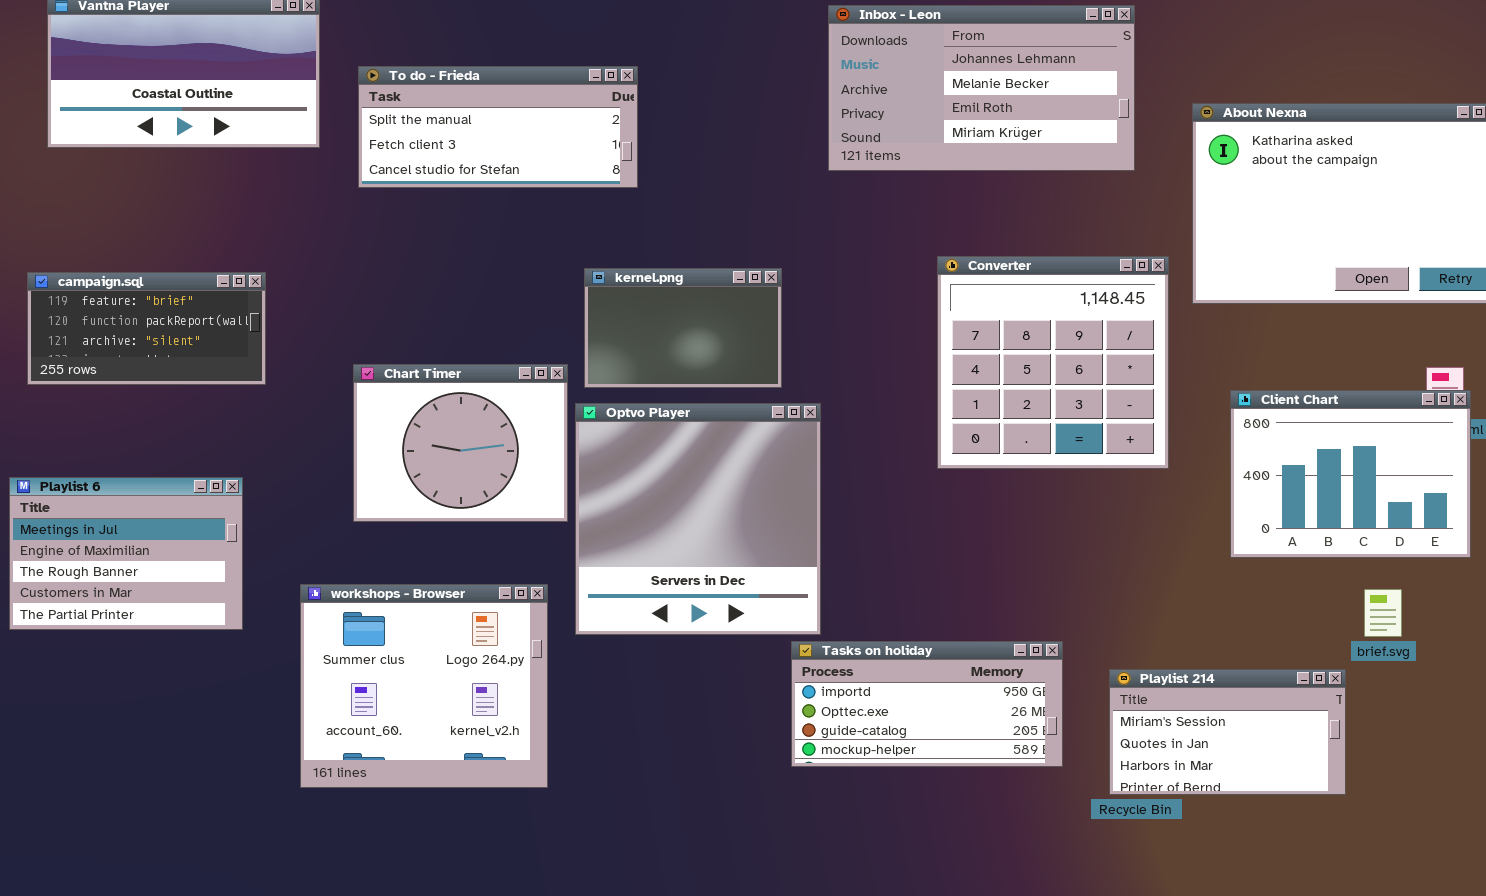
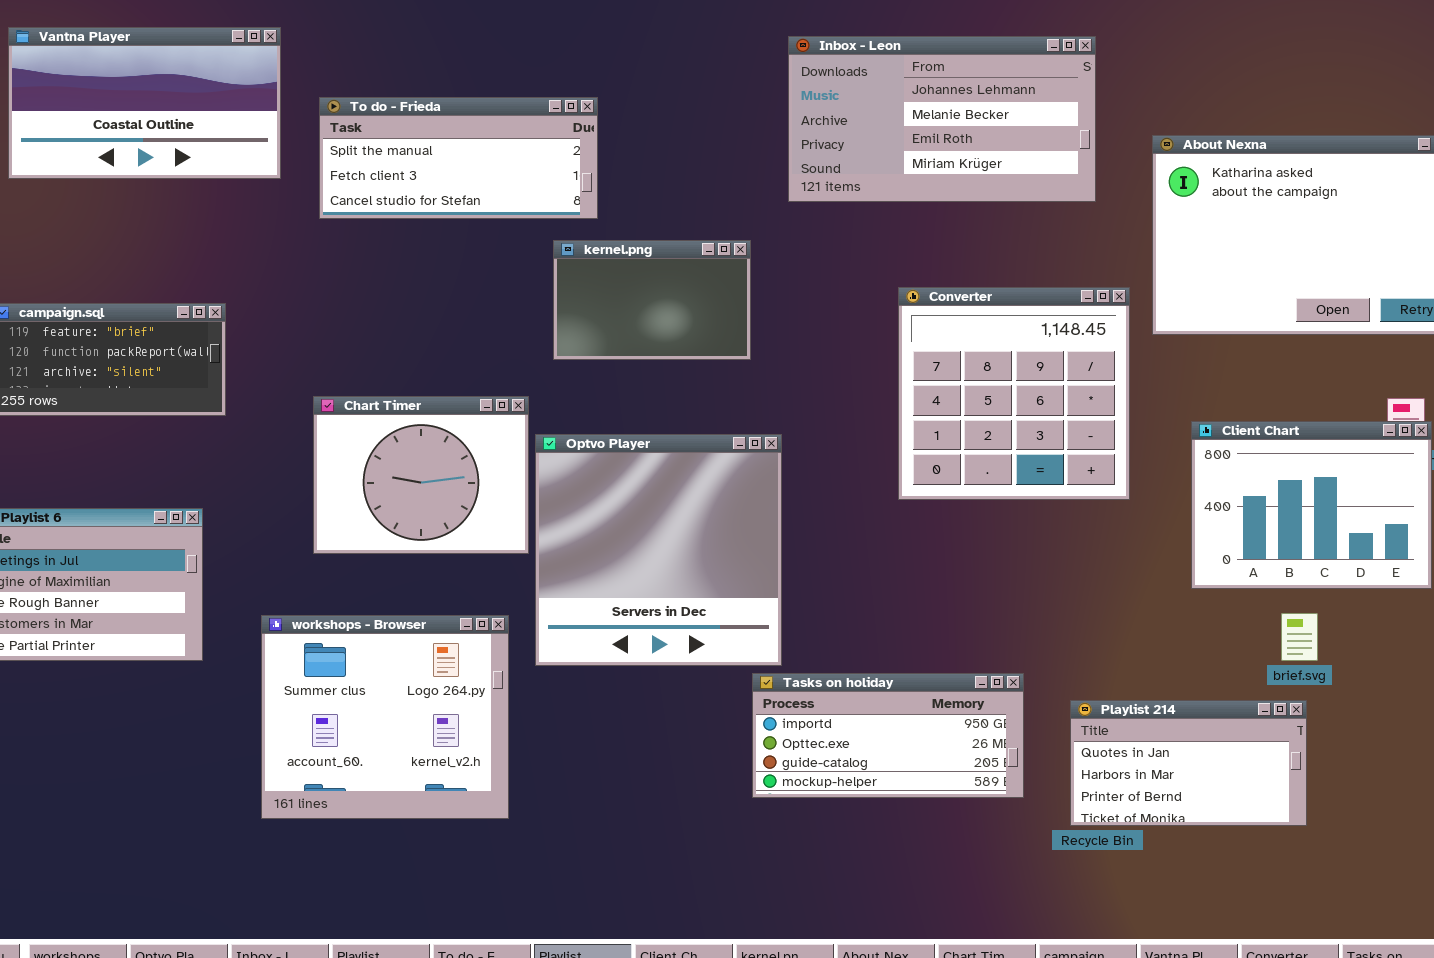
kernel.png: [584,268,782,388] -> [553,240,751,360], moved
brief.svg: [1364,589,1402,637] -> [1281,613,1318,661], moved
Playlist 214: [1109,669,1346,795] -> [1070,700,1307,826], scrolled down 1 row

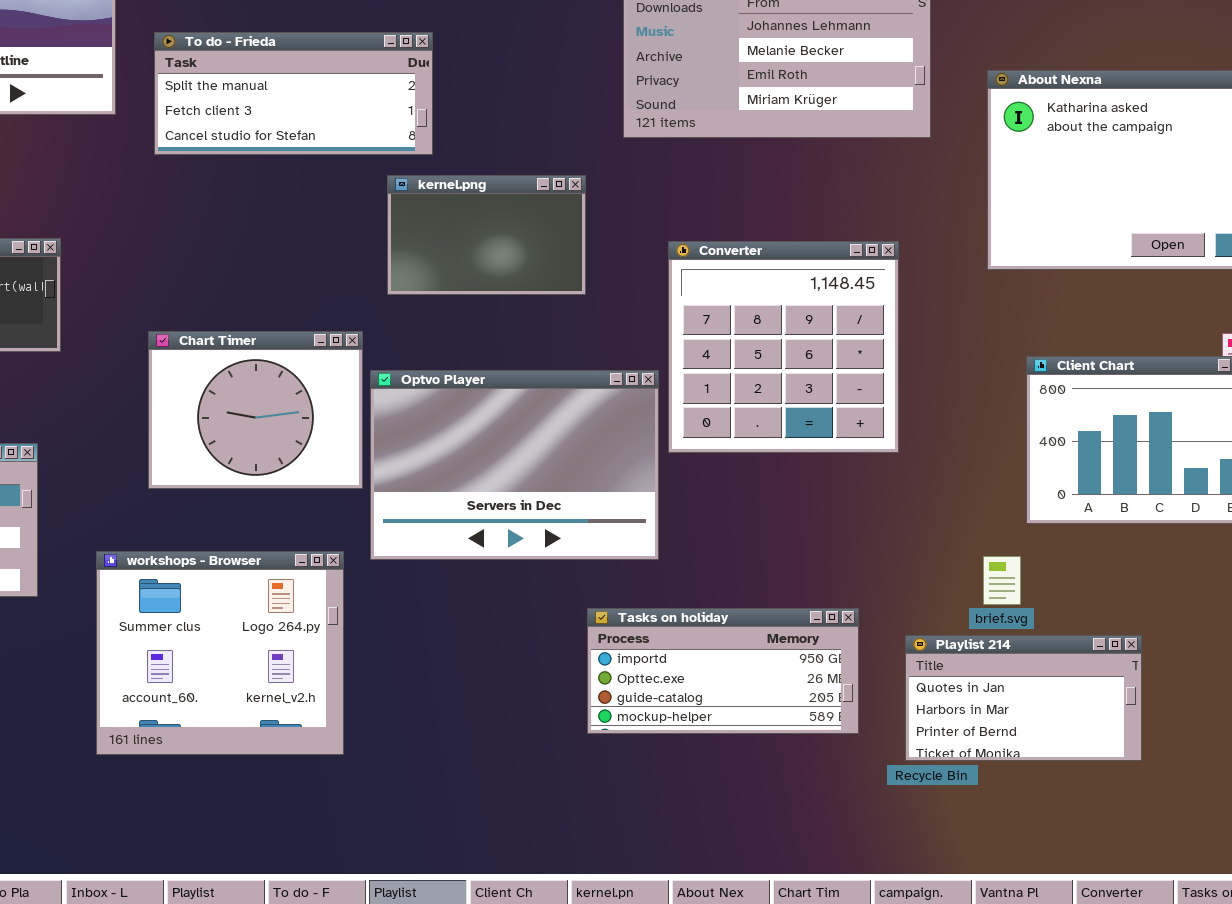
Converter: [898,287,1130,500] -> [668,241,899,453], moved
Optvo Player: [535,434,782,666] -> [370,370,659,560], resized
brief.svg: [1281,613,1318,661] -> [983,556,1021,605], moved

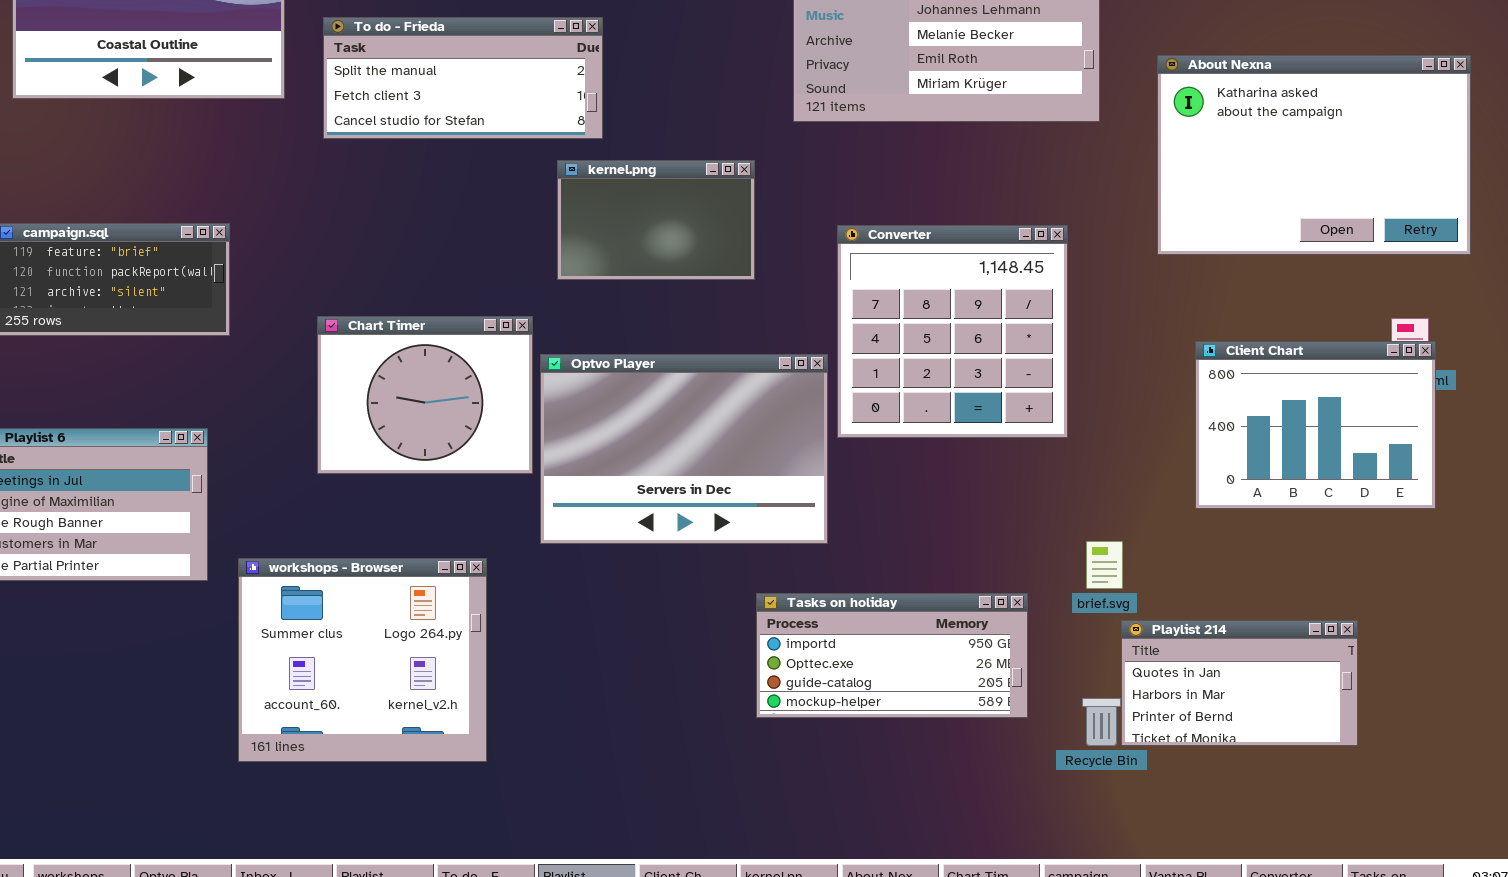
workshops - Browser: [96,551,344,755] -> [238,558,487,762], moved
brief.svg: [983,556,1021,605] -> [1086,541,1123,589], moved
Playlist 214: [905,635,1142,761] -> [1121,620,1358,746], moved

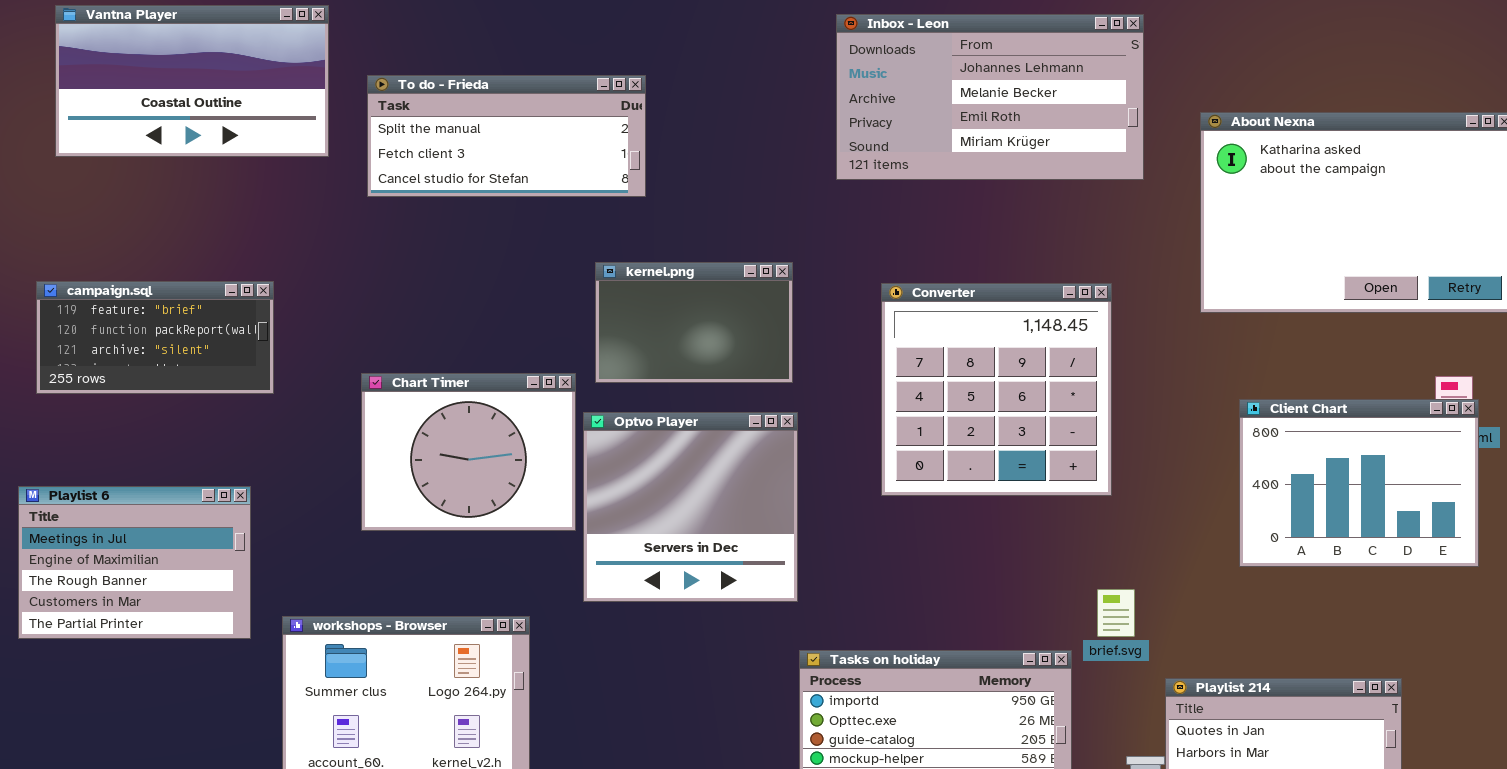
kernel.png: [557,160,755,280] -> [595,262,793,383], moved
Optvo Player: [540,354,828,544] -> [583,412,798,602], resized
brief.svg: [1086,541,1123,589] -> [1097,589,1135,637], moved

